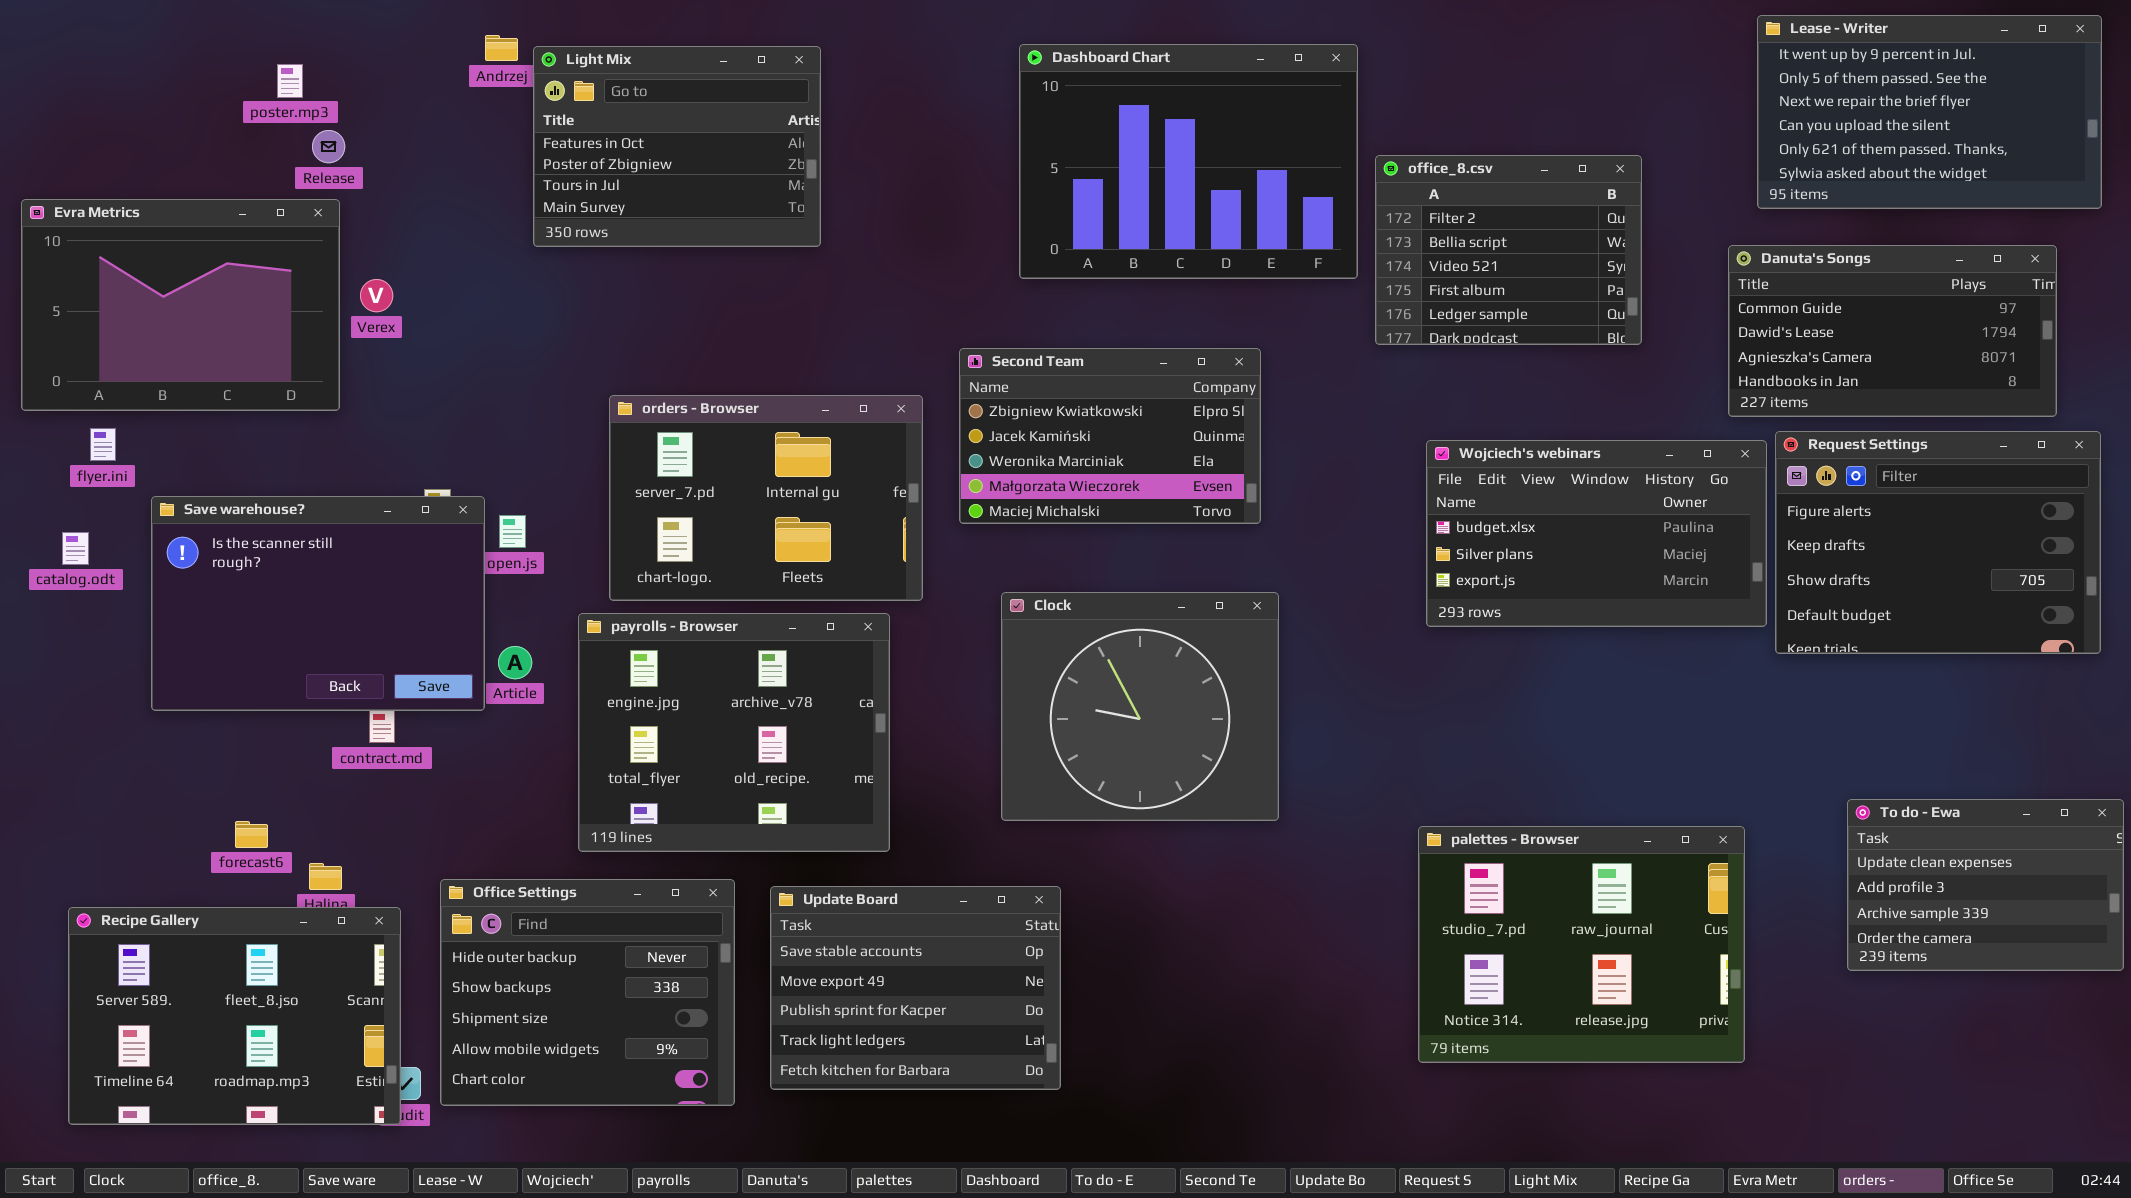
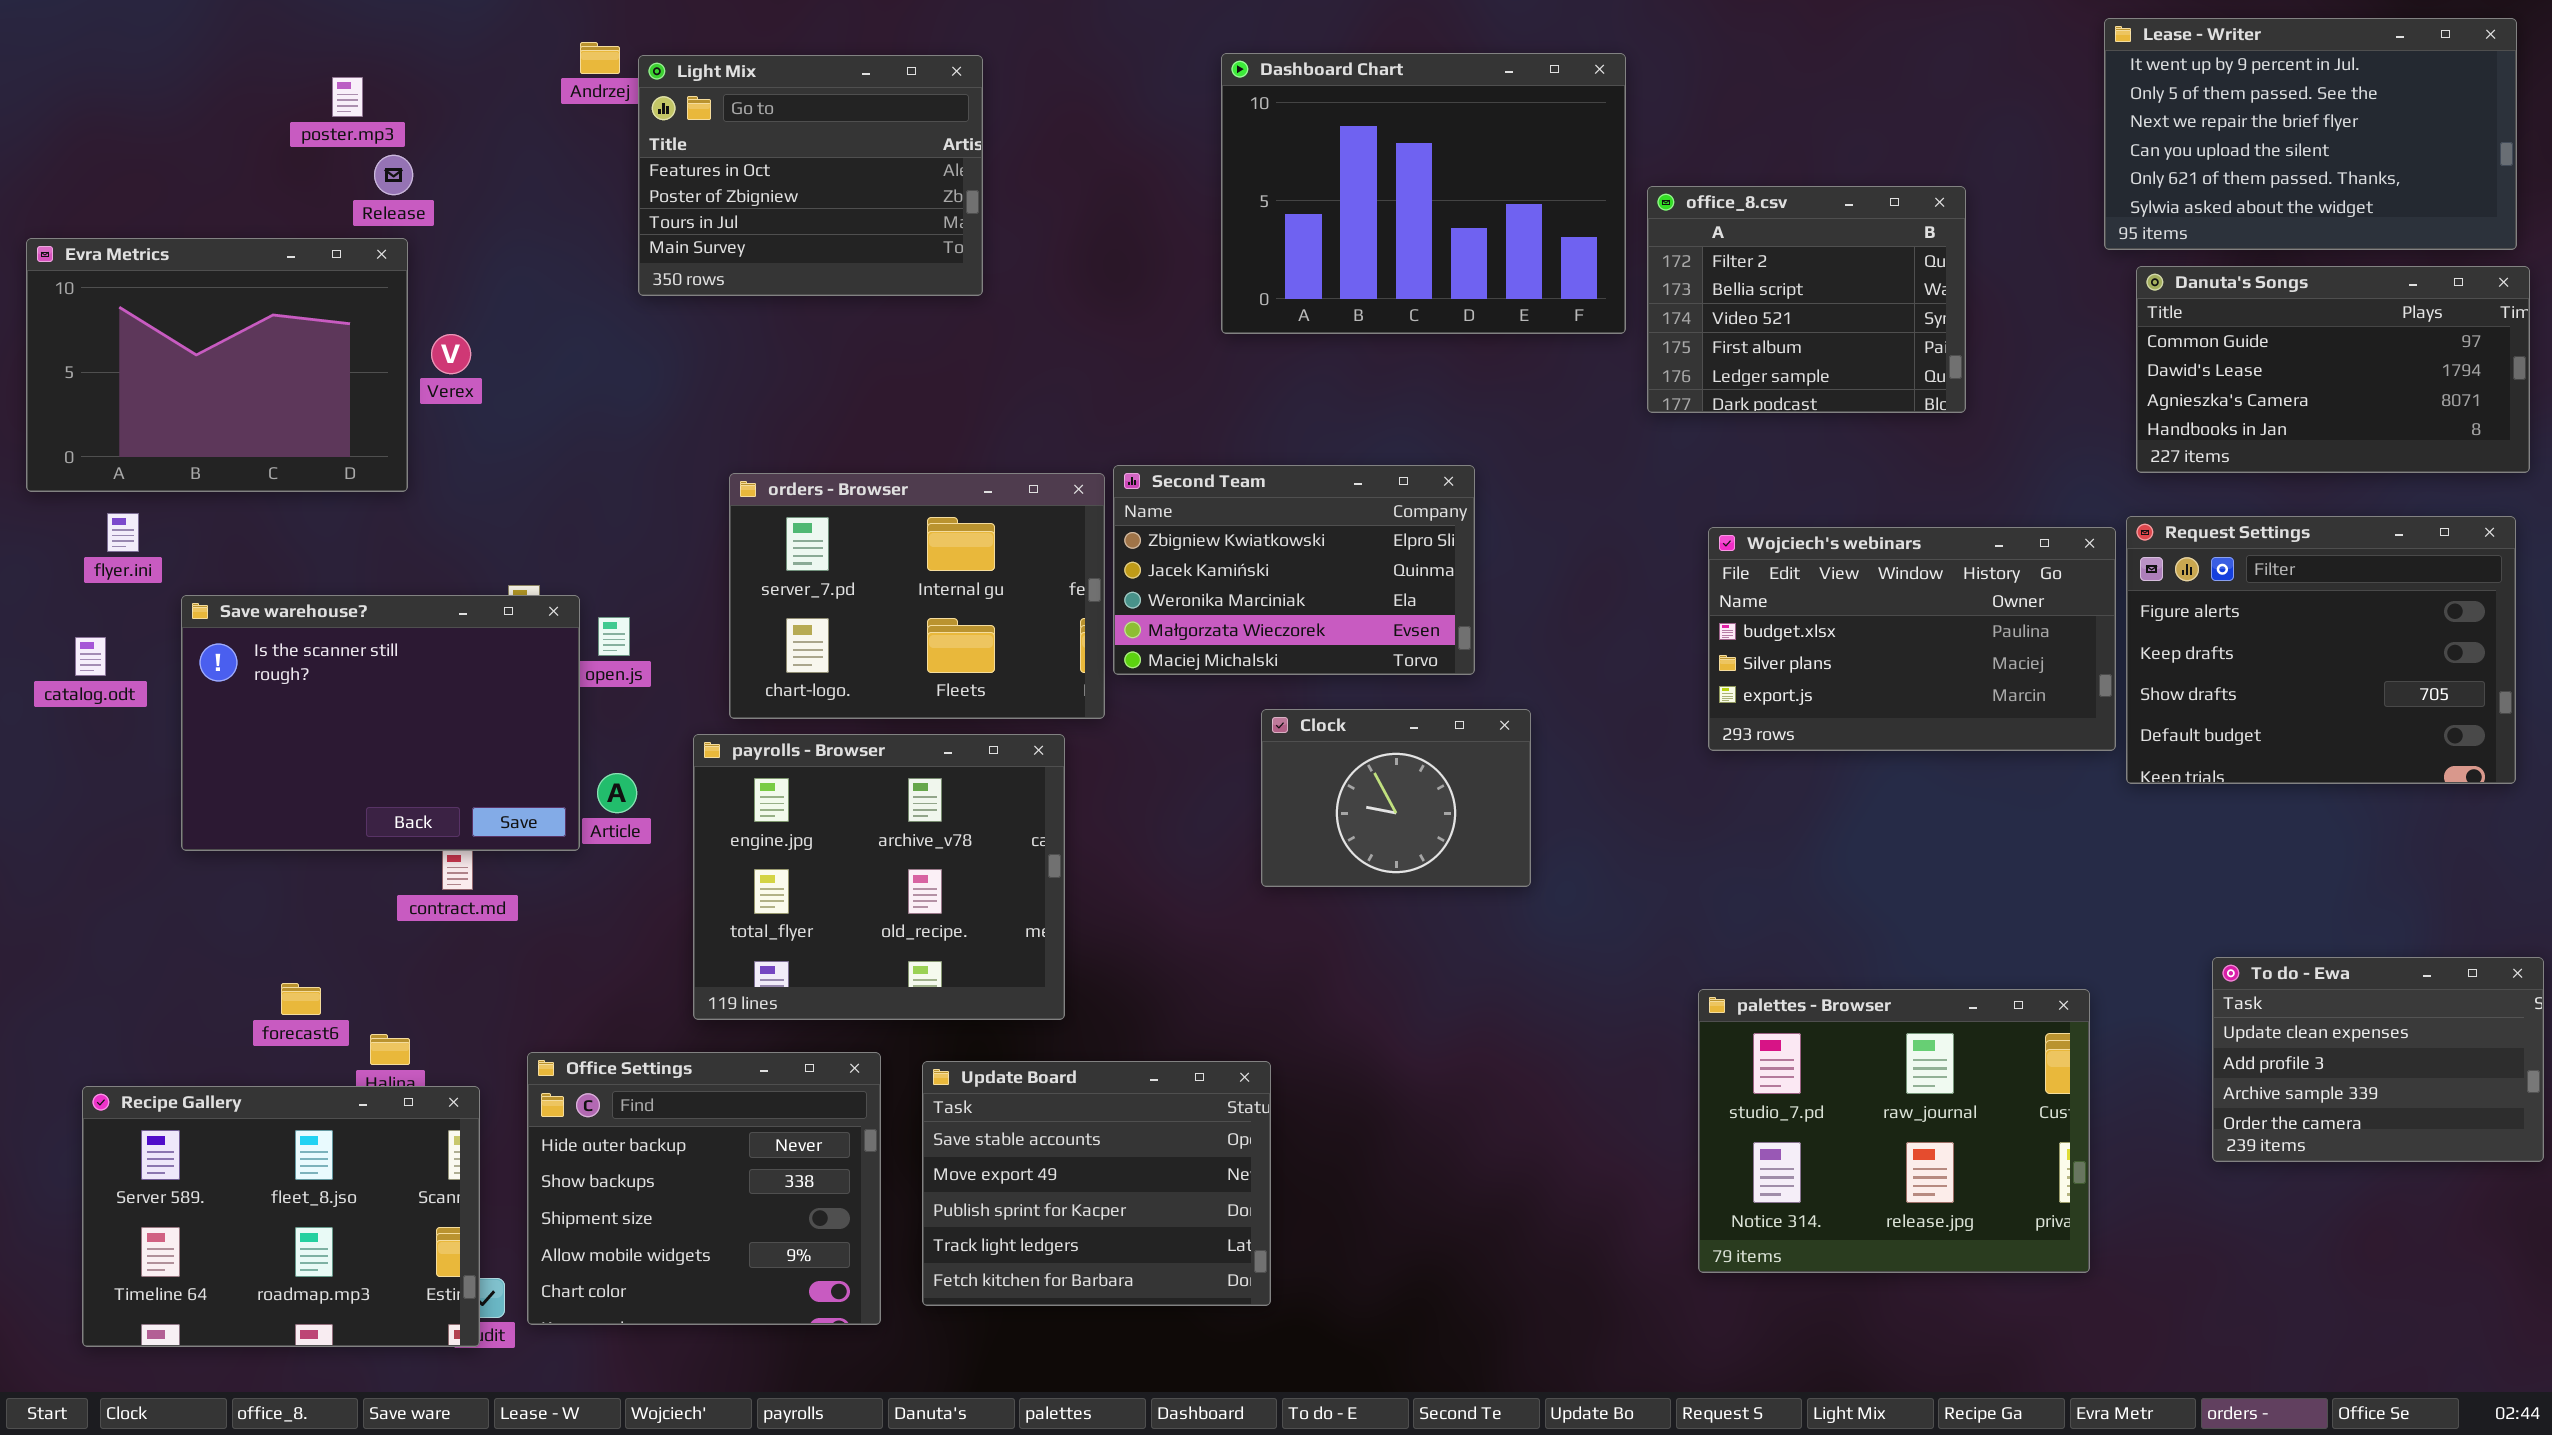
Danuta's Songs: [1728,245,2057,417] -> [2136,266,2530,473], moved
Second Team: [959,348,1261,524] -> [1113,465,1475,675], moved
Clock: [1001,592,1279,821] -> [1261,709,1531,887], resized

